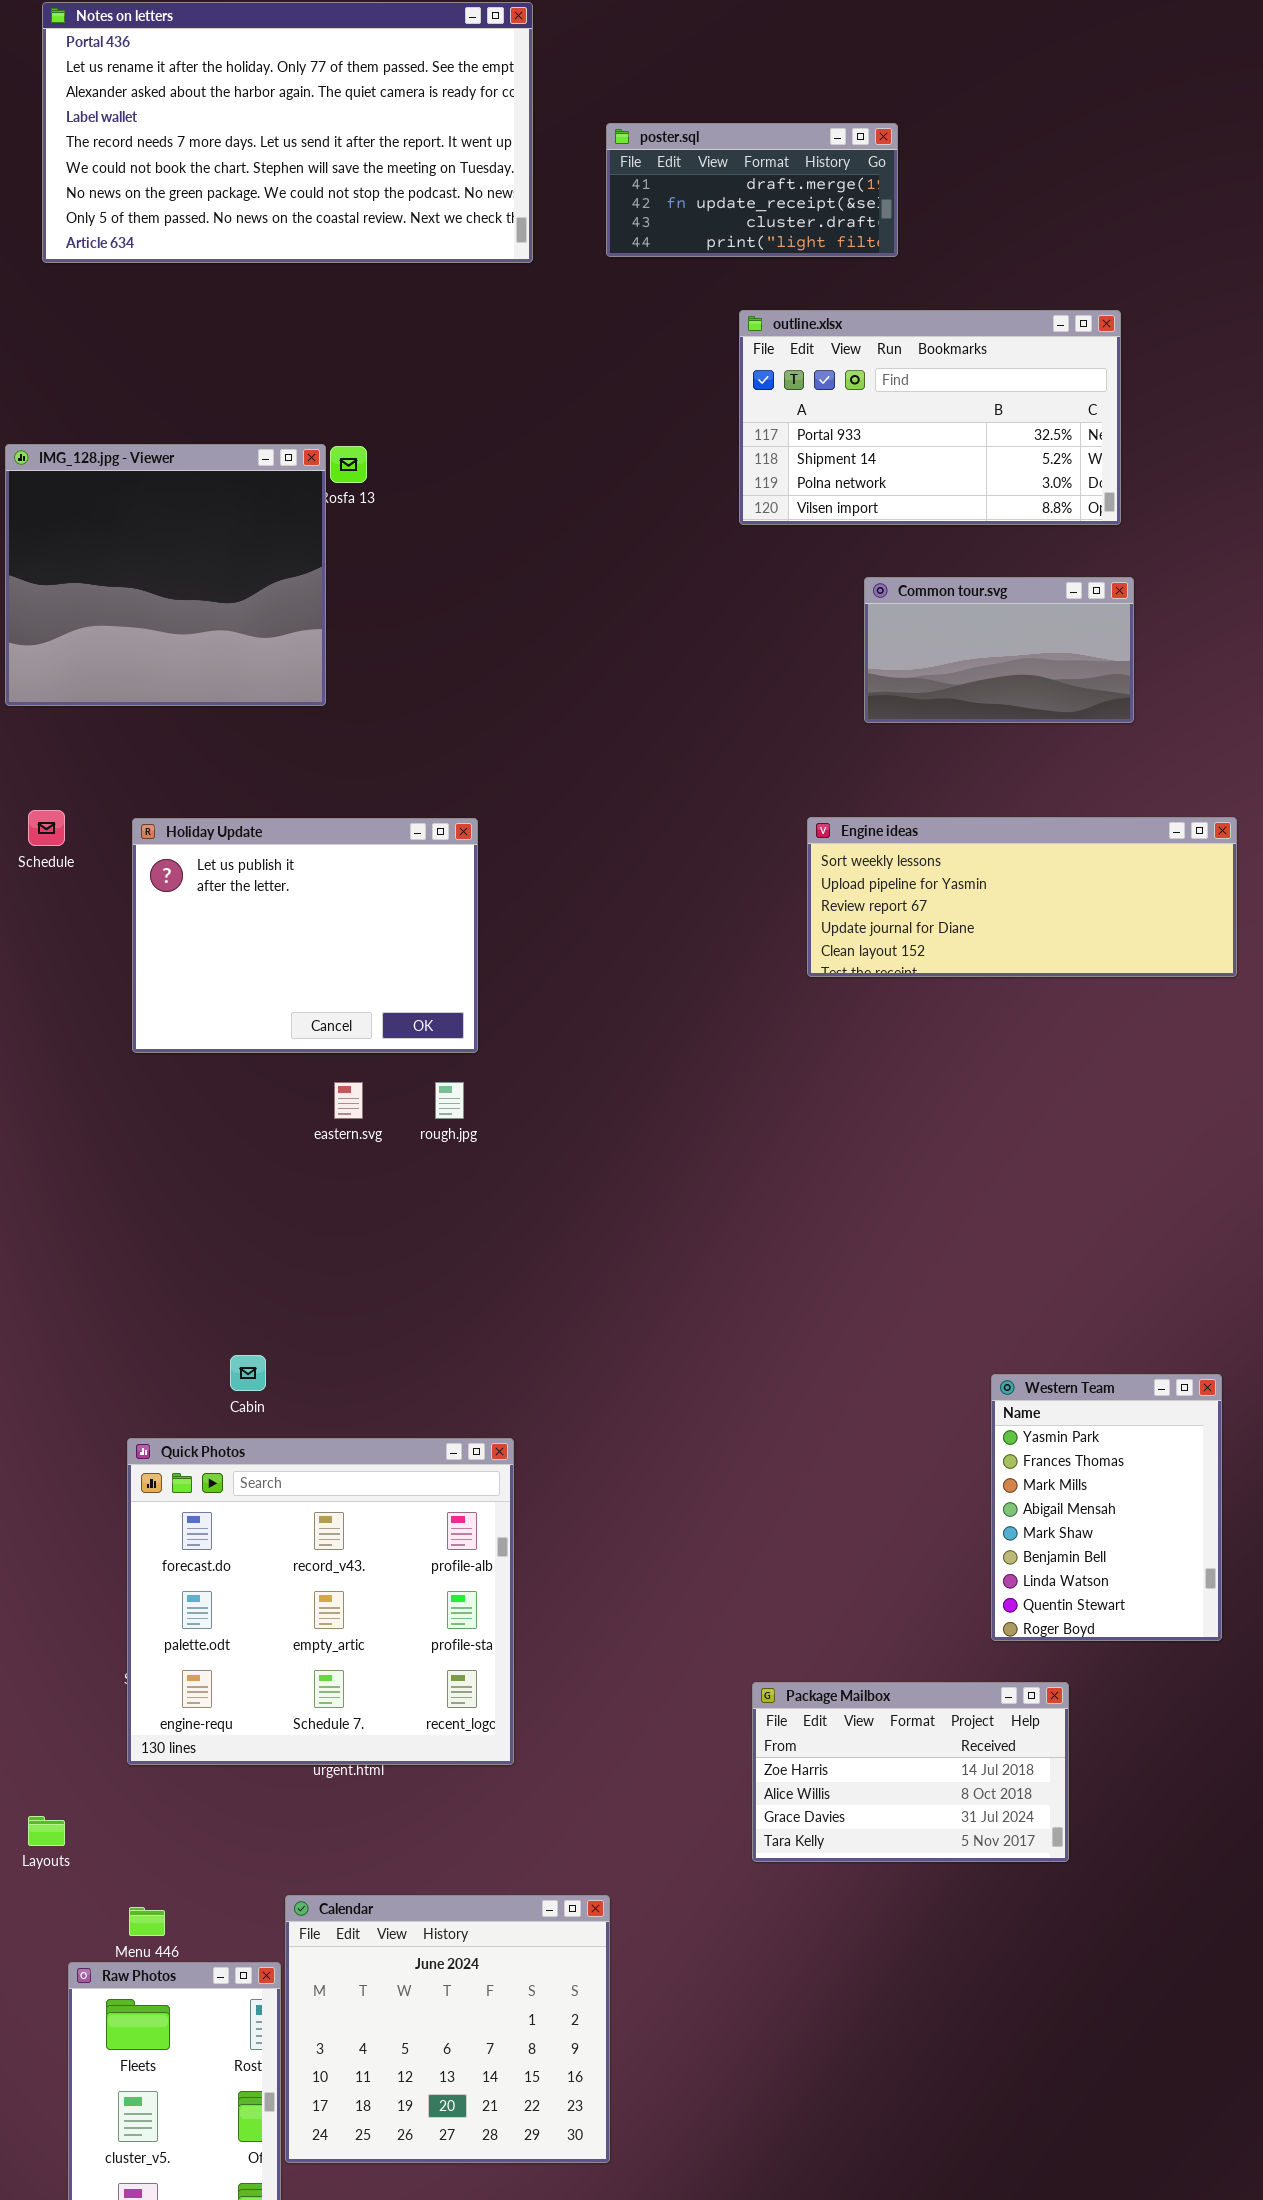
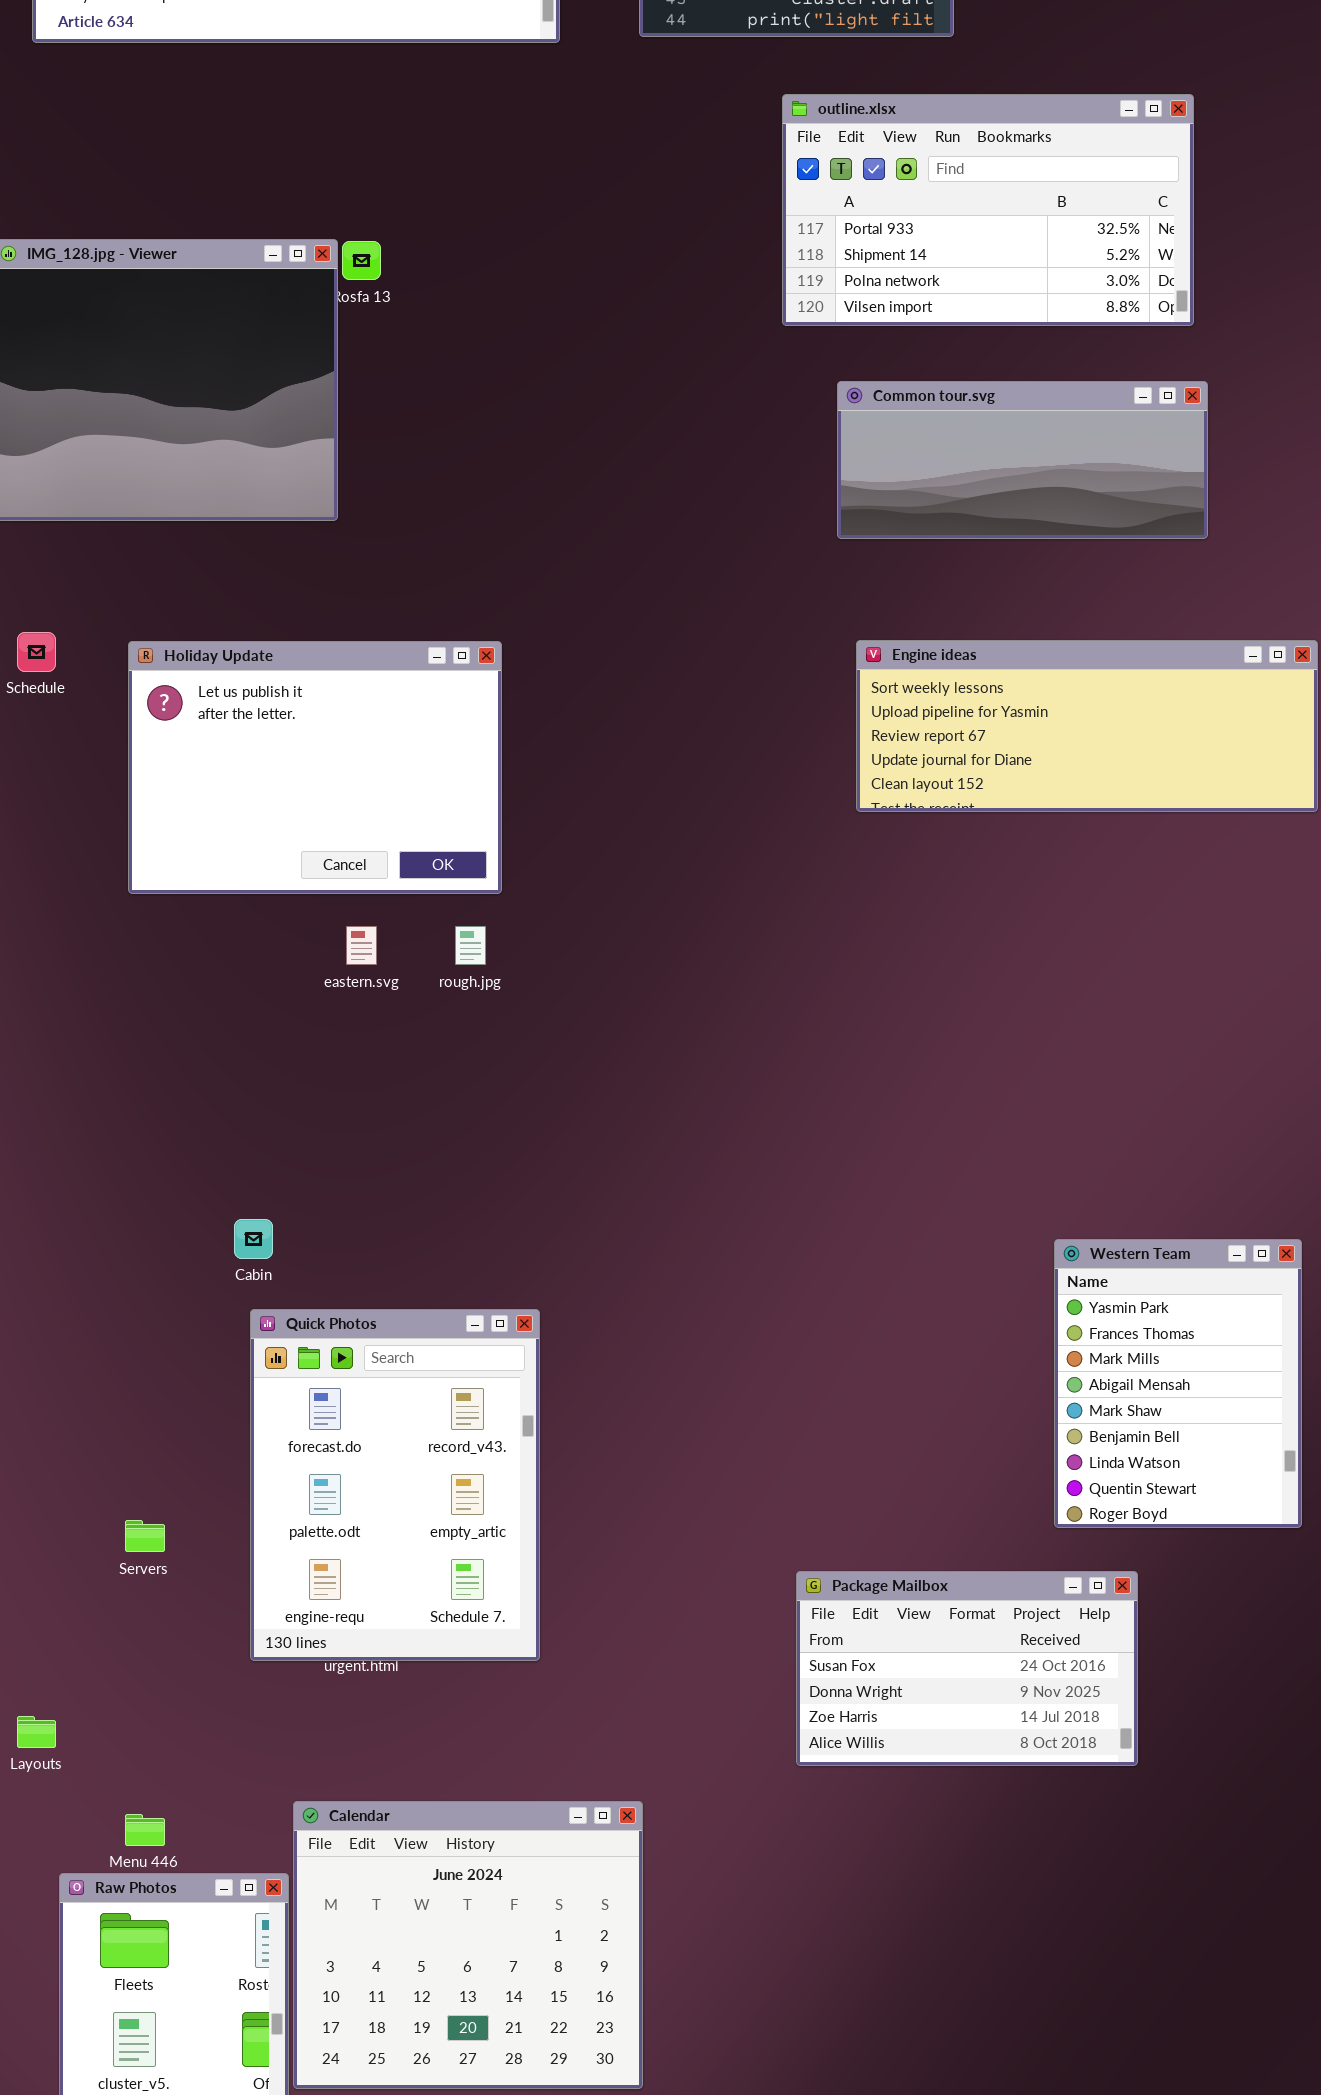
Common tour.svg: [864,577,1134,723] -> [837,381,1208,539], resized
Quick Photos: [127,1438,514,1765] -> [250,1309,540,1661], resized
Package Mailbox: [752,1682,1069,1862] -> [796,1571,1138,1766], scrolled up 2 rows

